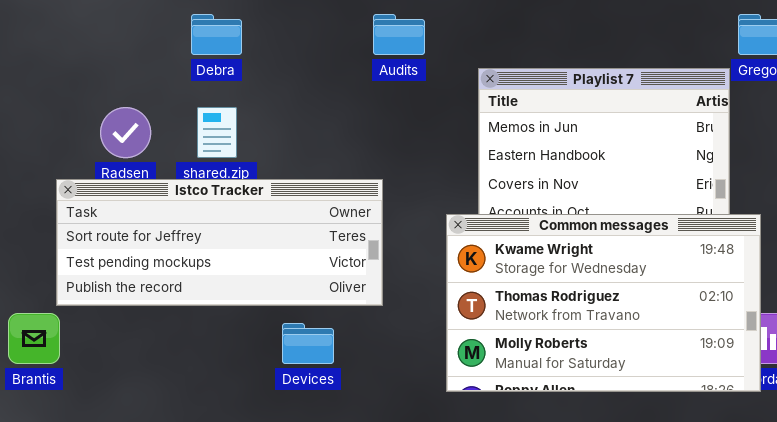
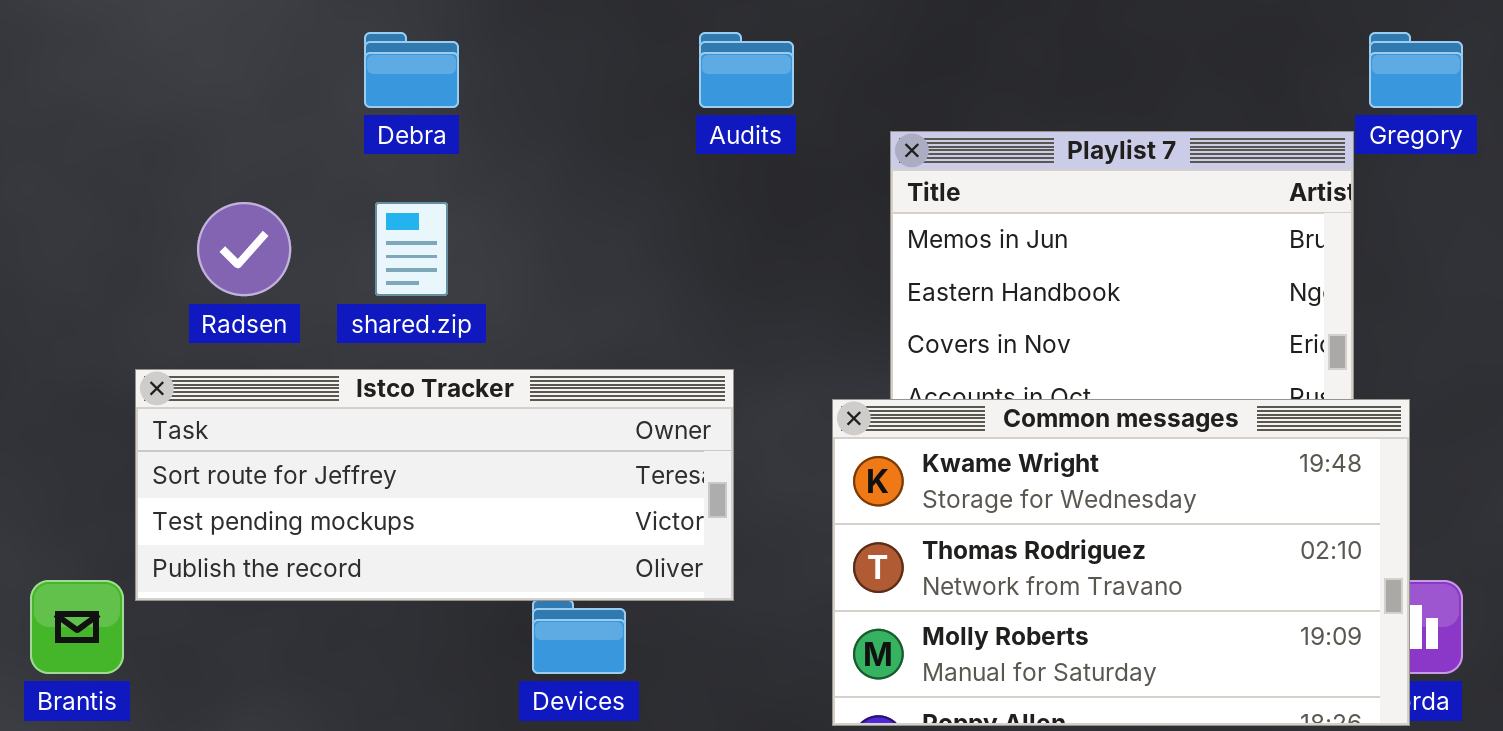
Istco Tracker: [56,179,383,306] -> [135,369,734,601], moved

